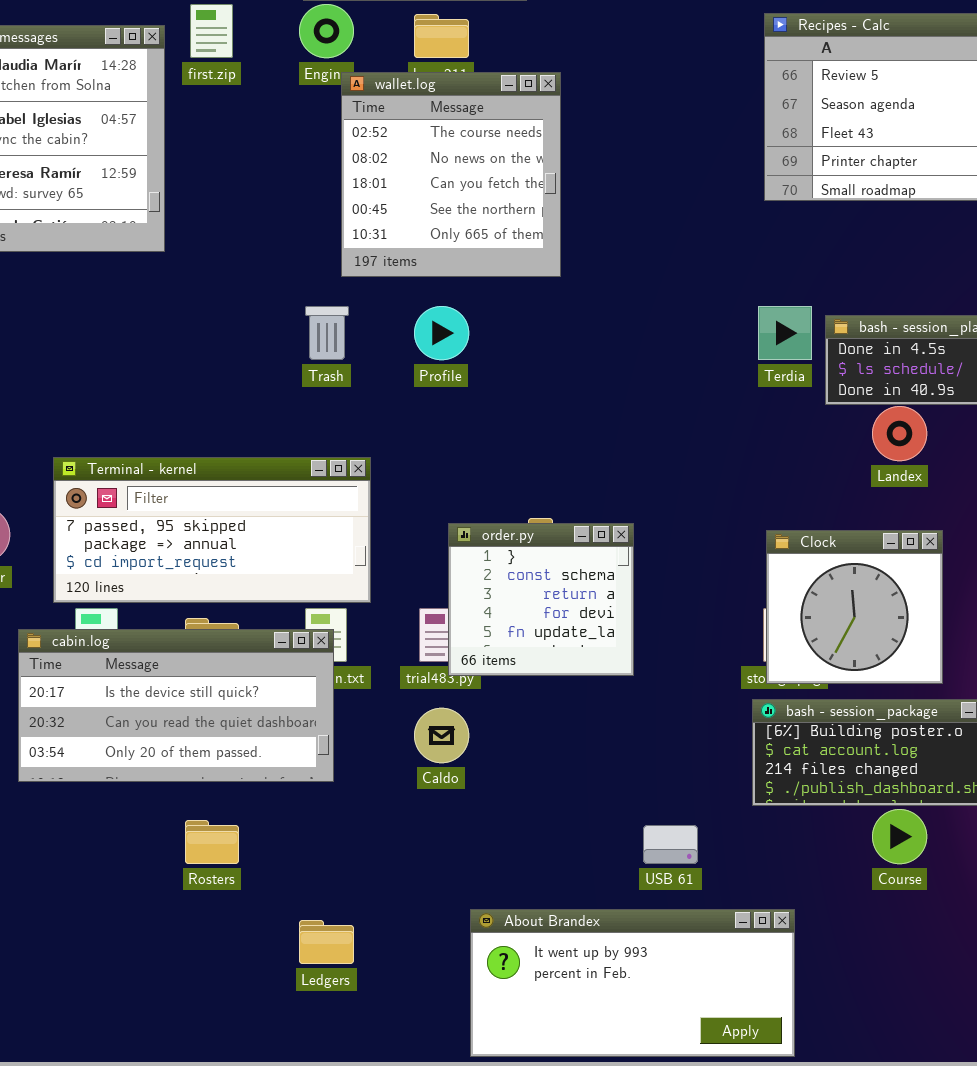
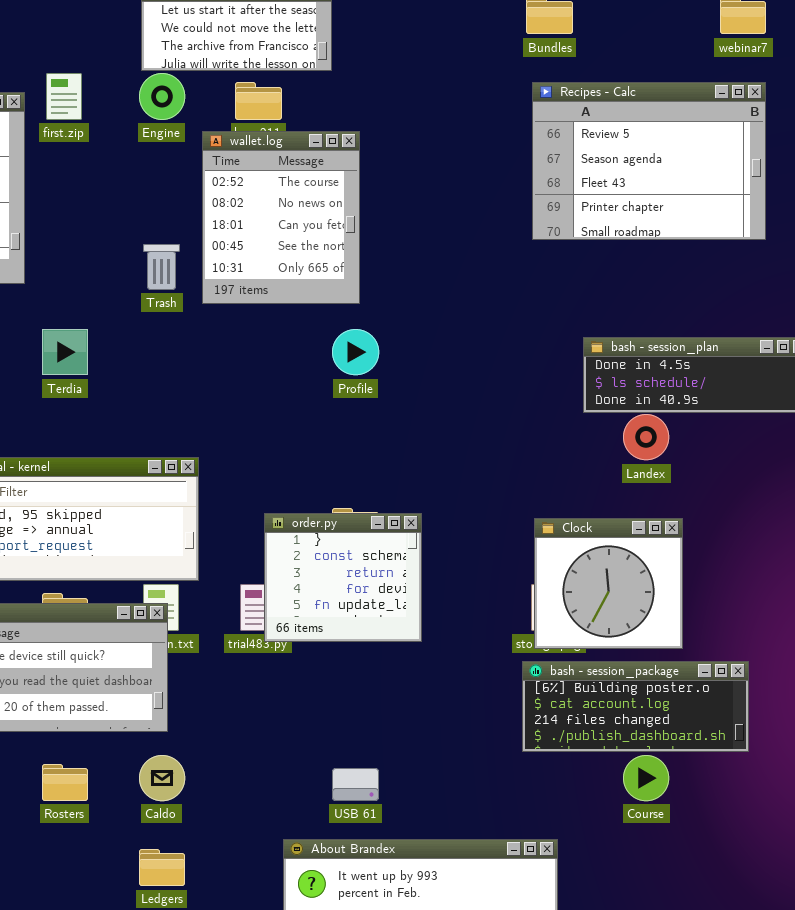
wallet.log: [341,72,561,277] -> [202,131,360,304], resized
Trash: [305,306,349,360] -> [143,244,180,290], moved
Profile: [414,306,469,360] -> [332,329,379,375], moved
Terdia: [758,306,812,360] -> [42,329,88,375], moved
Caldo: [414,708,469,763] -> [139,755,185,801], moved
USB 61: [643,825,698,864] -> [332,768,379,801], moved

